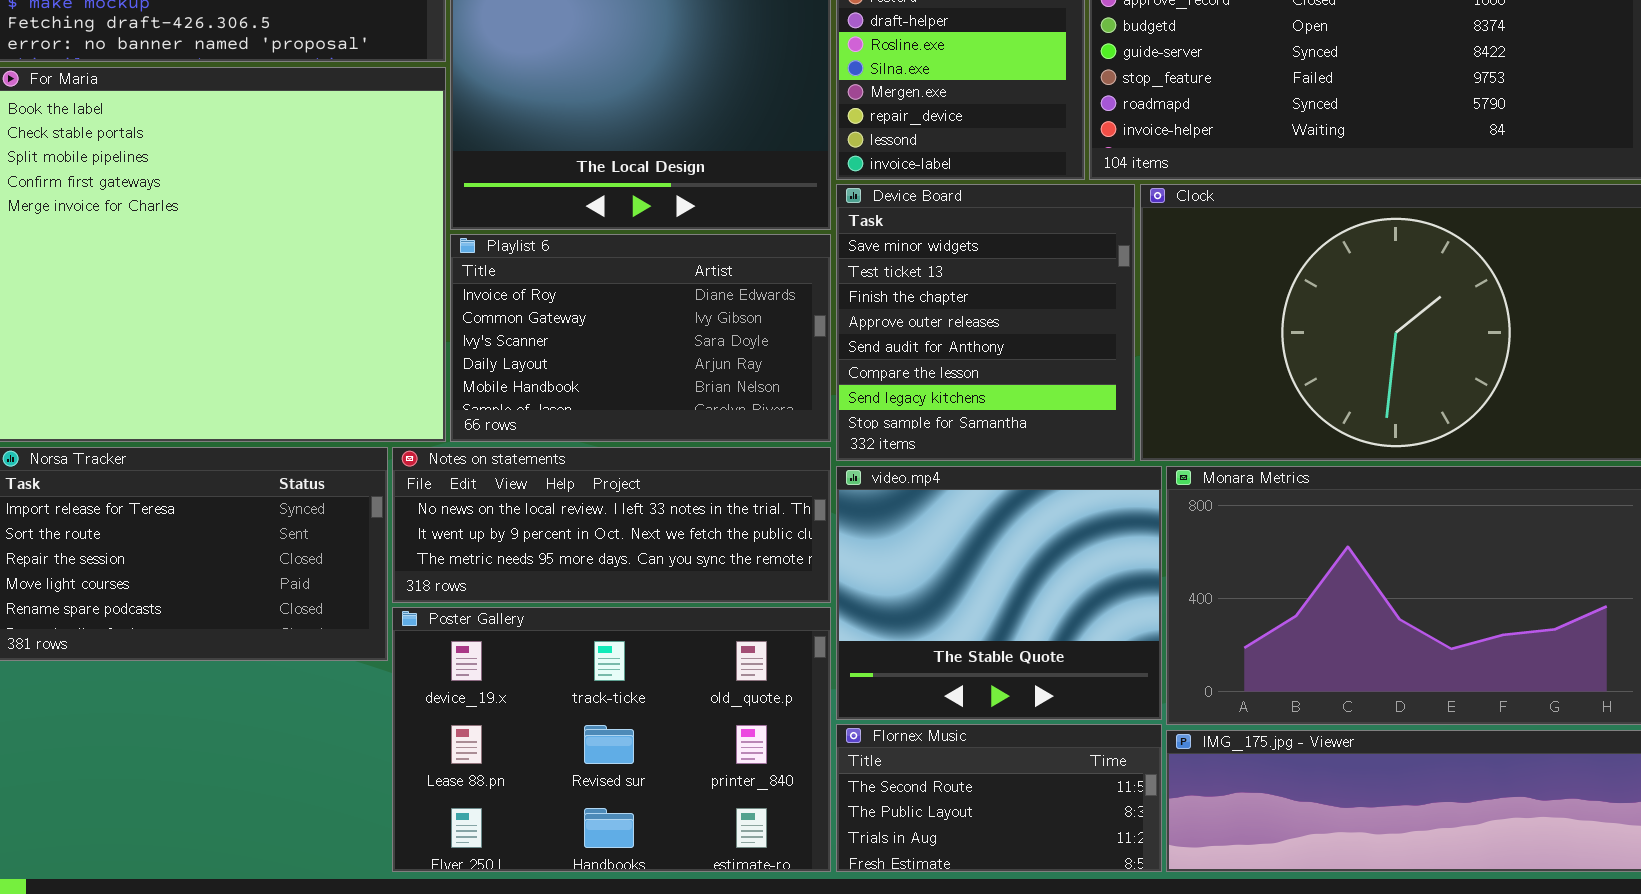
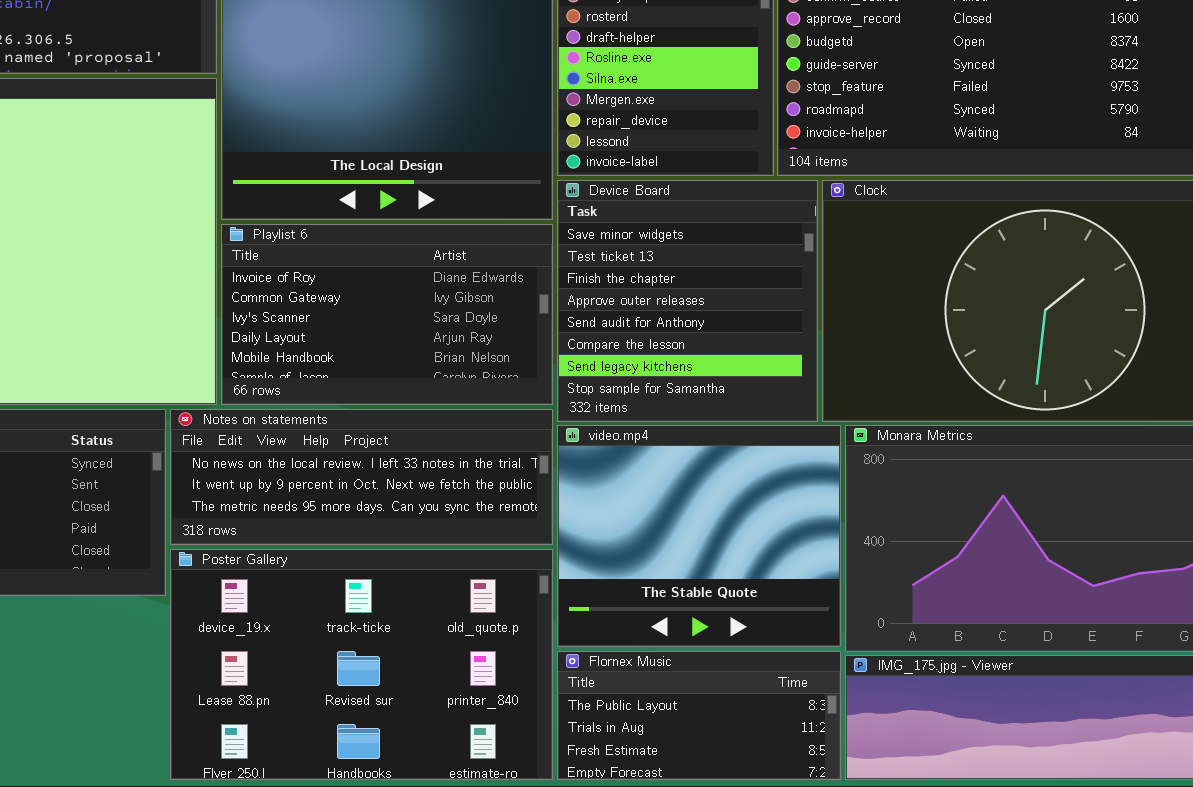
Flornex Music: [836,724,1162,872] -> [557,651,841,780], scrolled down 1 row

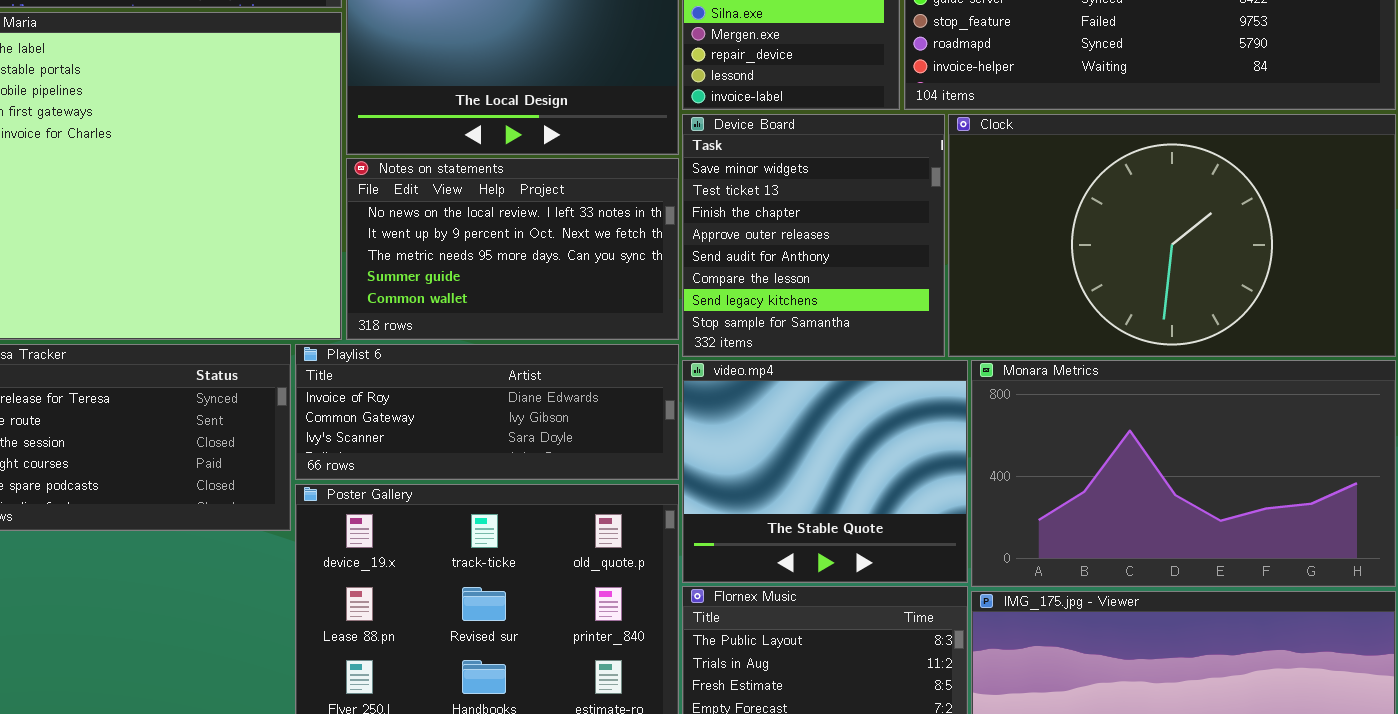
Playlist 6: [221,224,553,405] -> [295,344,679,480], moved, resized
Notes on statements: [170,409,553,545] -> [346,158,679,340], moved, resized

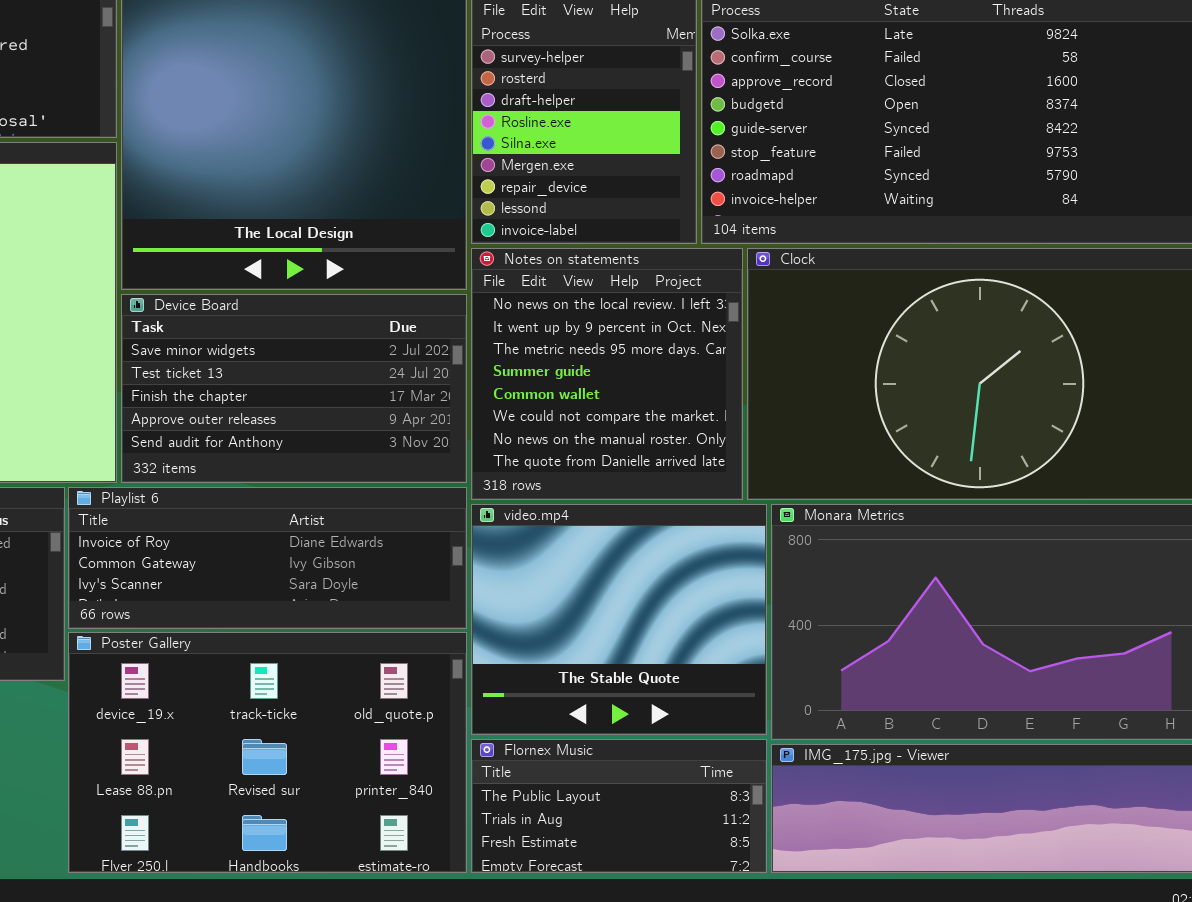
Device Board: [682,114,945,357] -> [121,294,467,483], moved, resized
Notes on statements: [346,158,679,340] -> [471,248,743,500], moved, resized

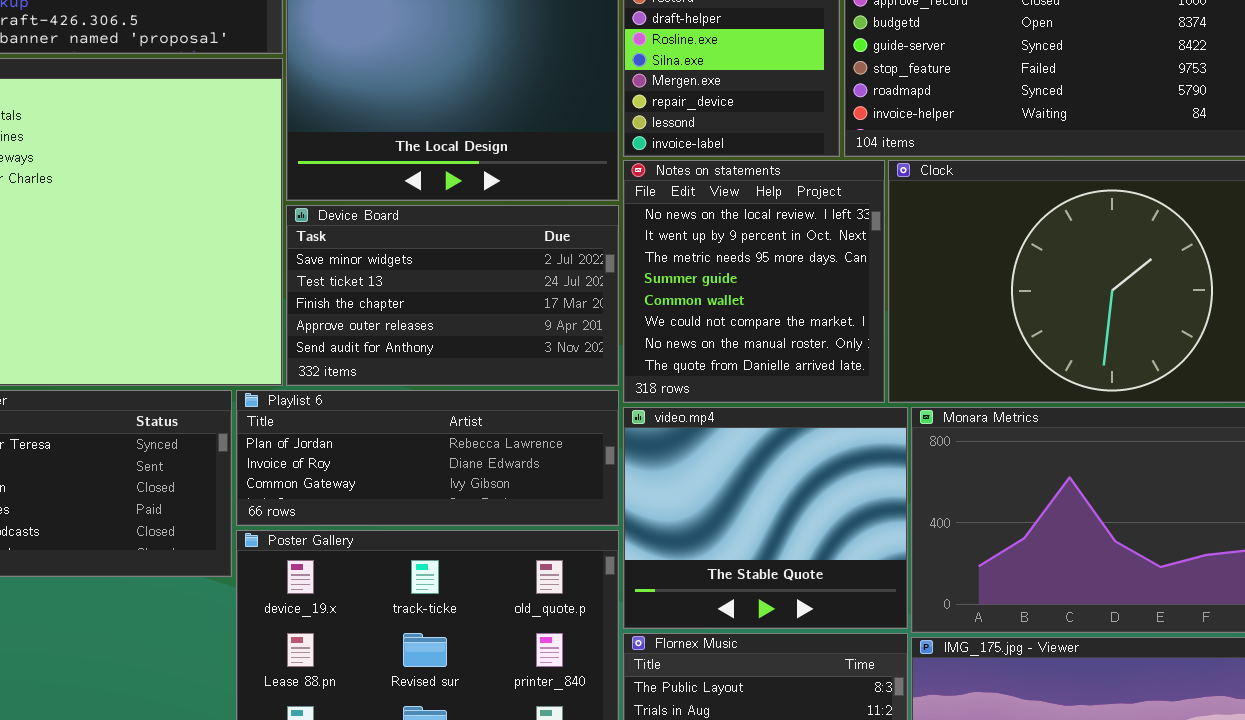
Playlist 6: [68,487,467,629] -> [236,390,619,526], scrolled up 1 row

